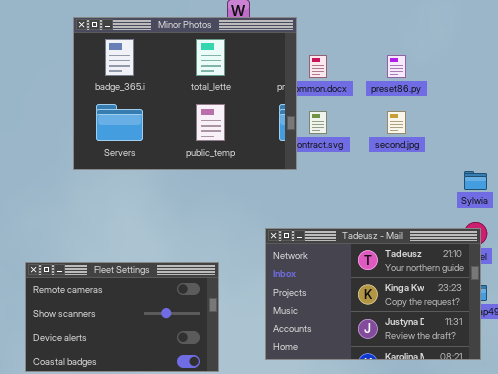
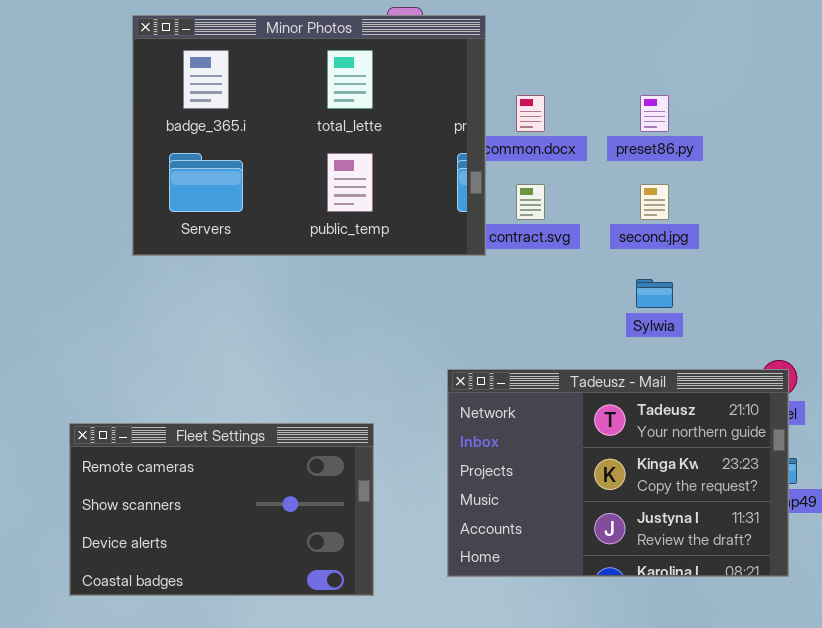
Minor Photos: [73,17,297,170] -> [132,15,486,256], moved
Sylwia: [464,171,487,190] -> [636,279,673,308], moved

